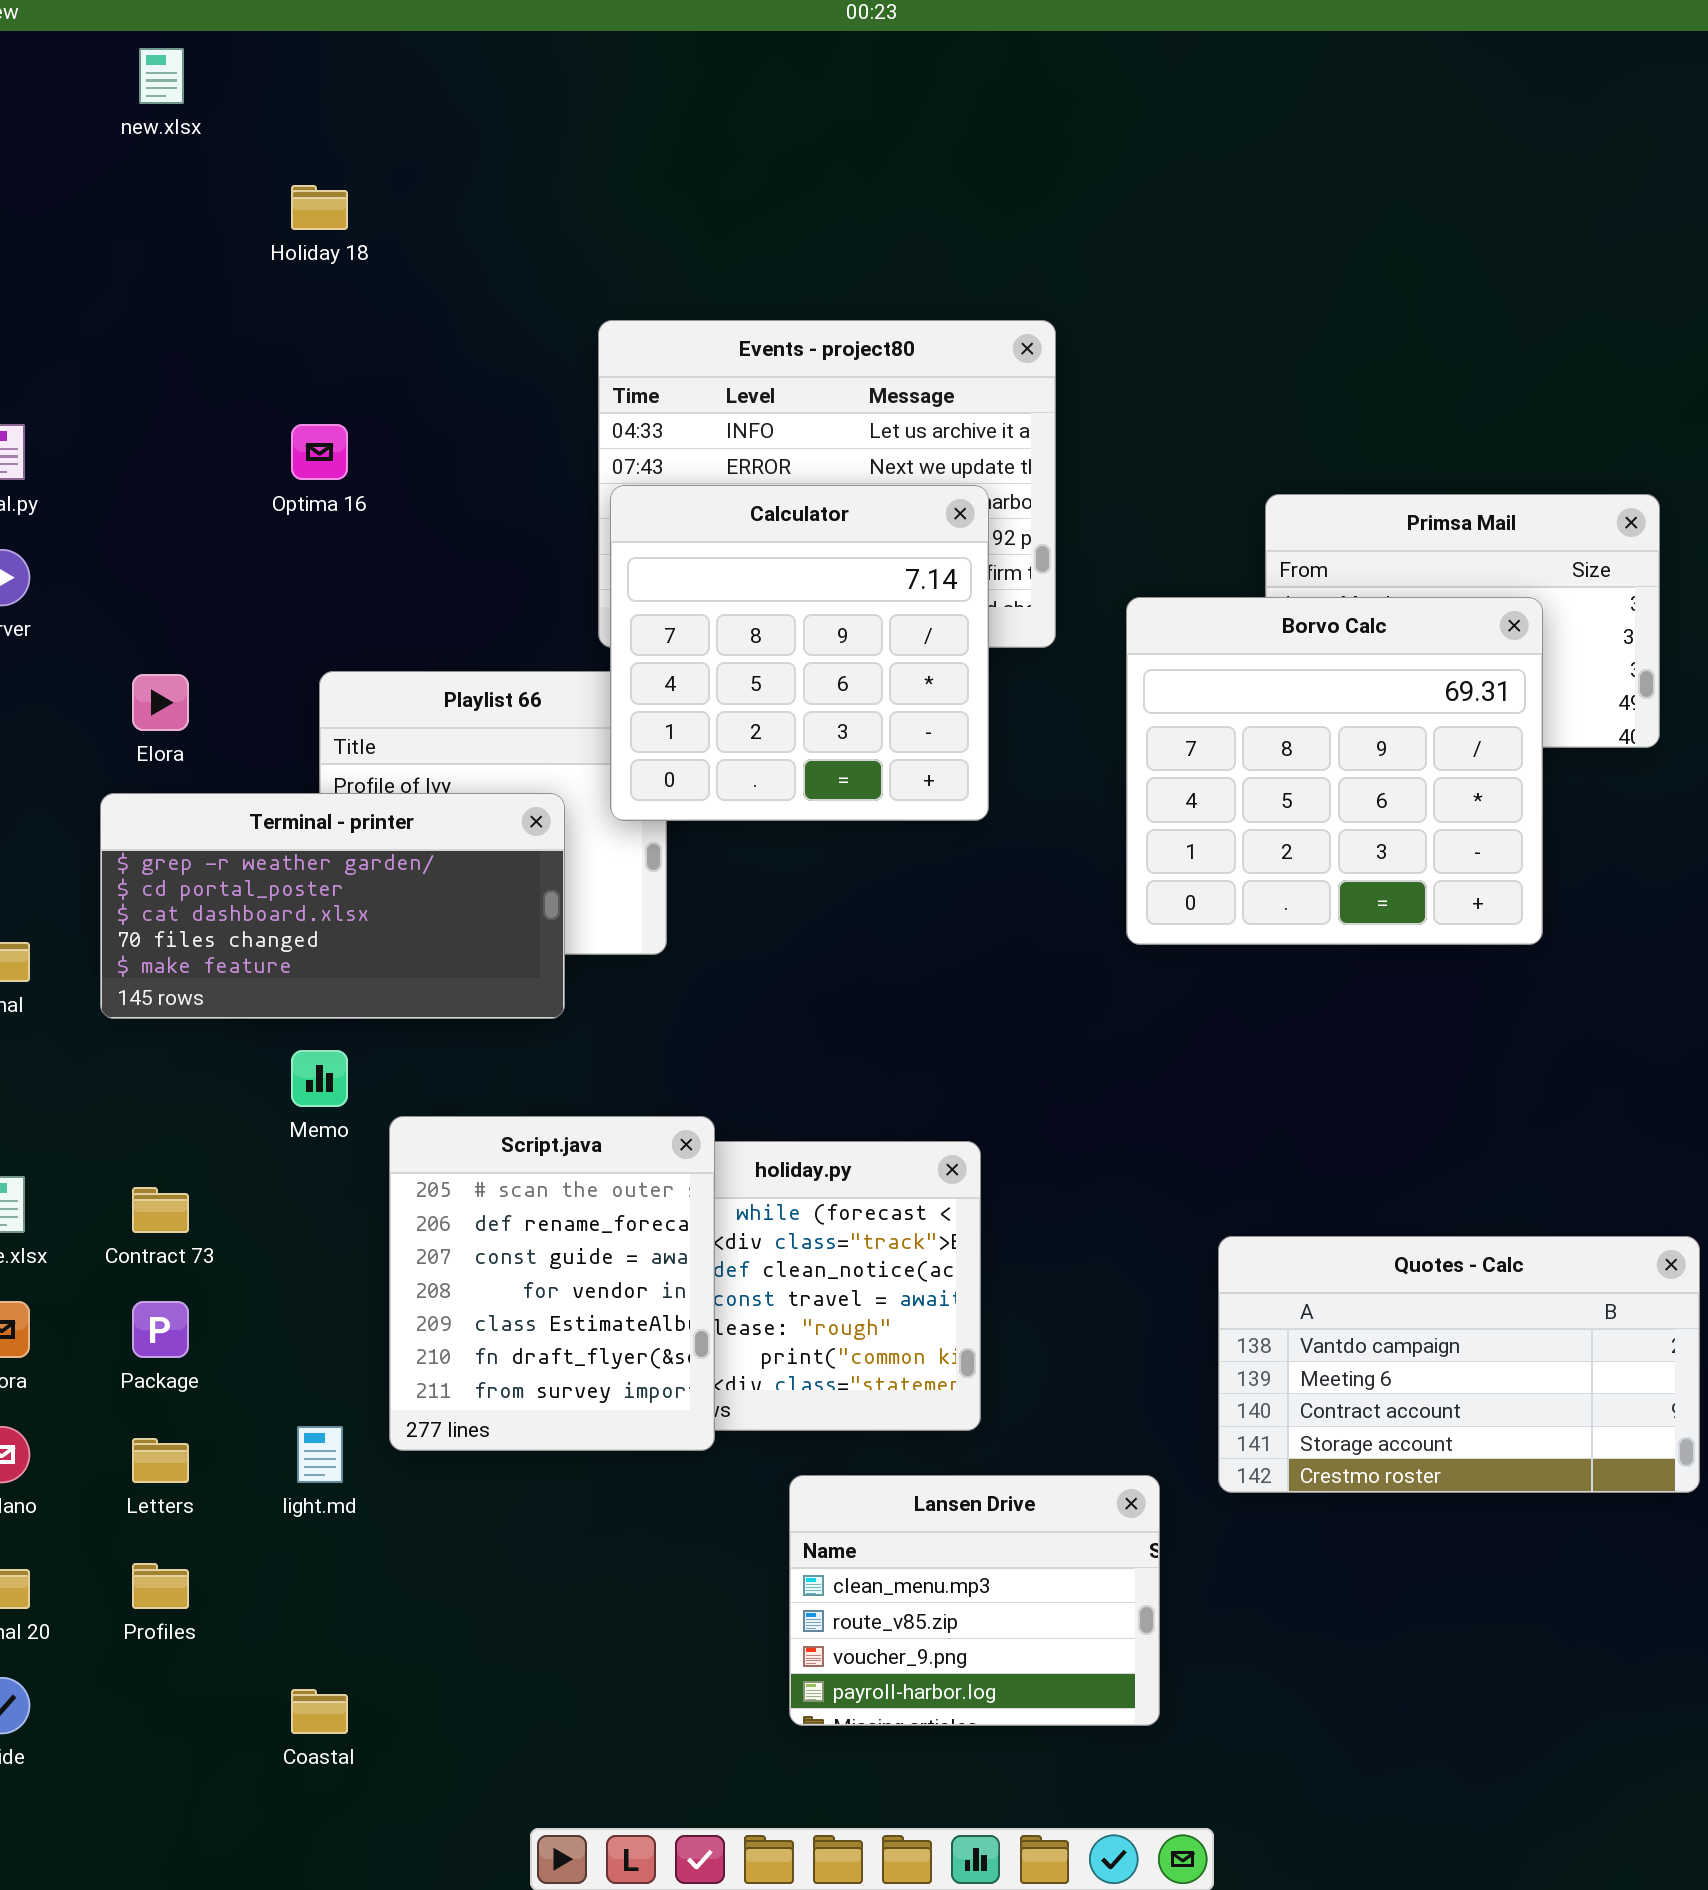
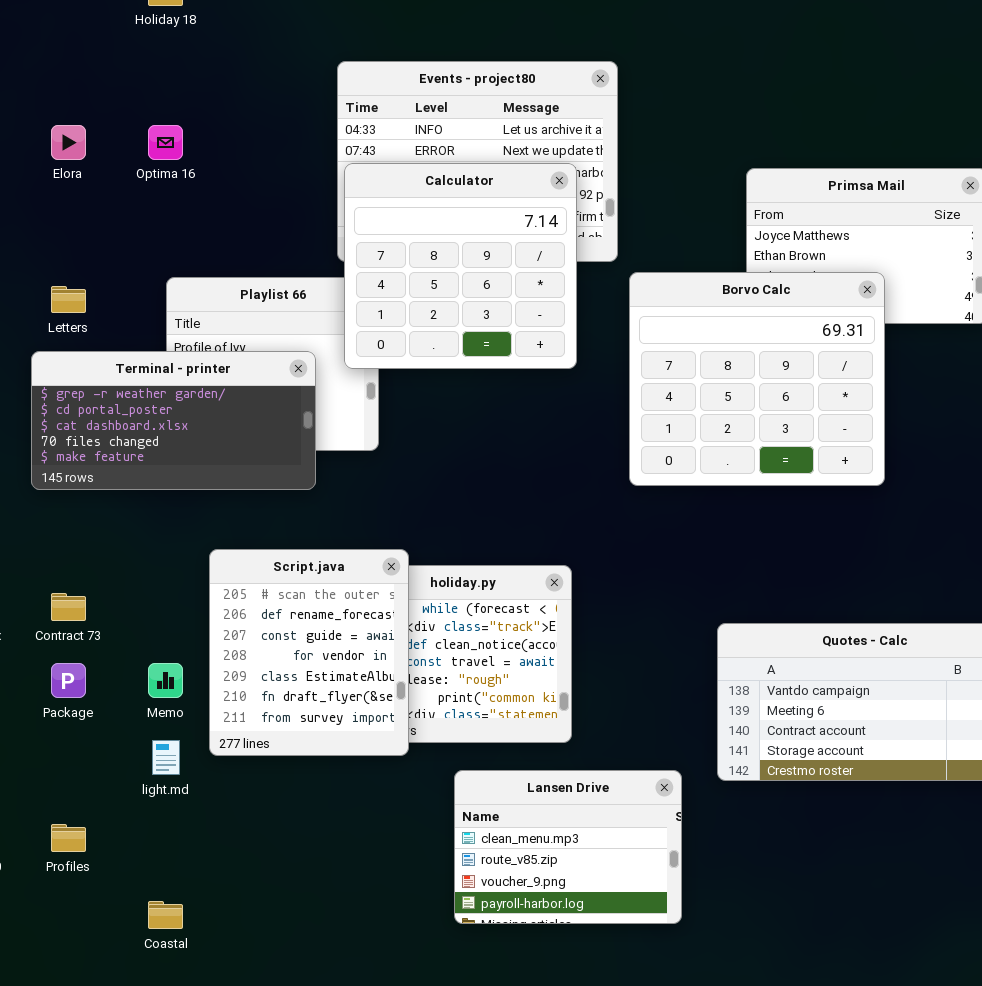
Borvo Calc: [1126,597,1543,945] -> [629,272,885,486], moved
Elora: [132,674,189,731] -> [51,125,86,160], moved
Memo: [291,1050,348,1107] -> [148,663,183,698], moved
Letters: [132,1438,189,1483] -> [51,286,86,313], moved

